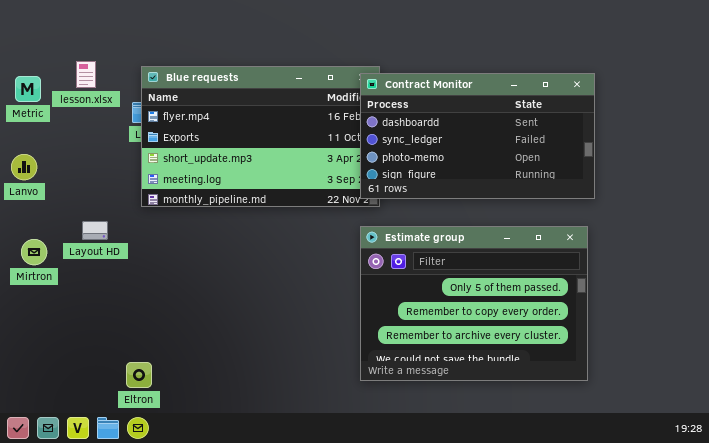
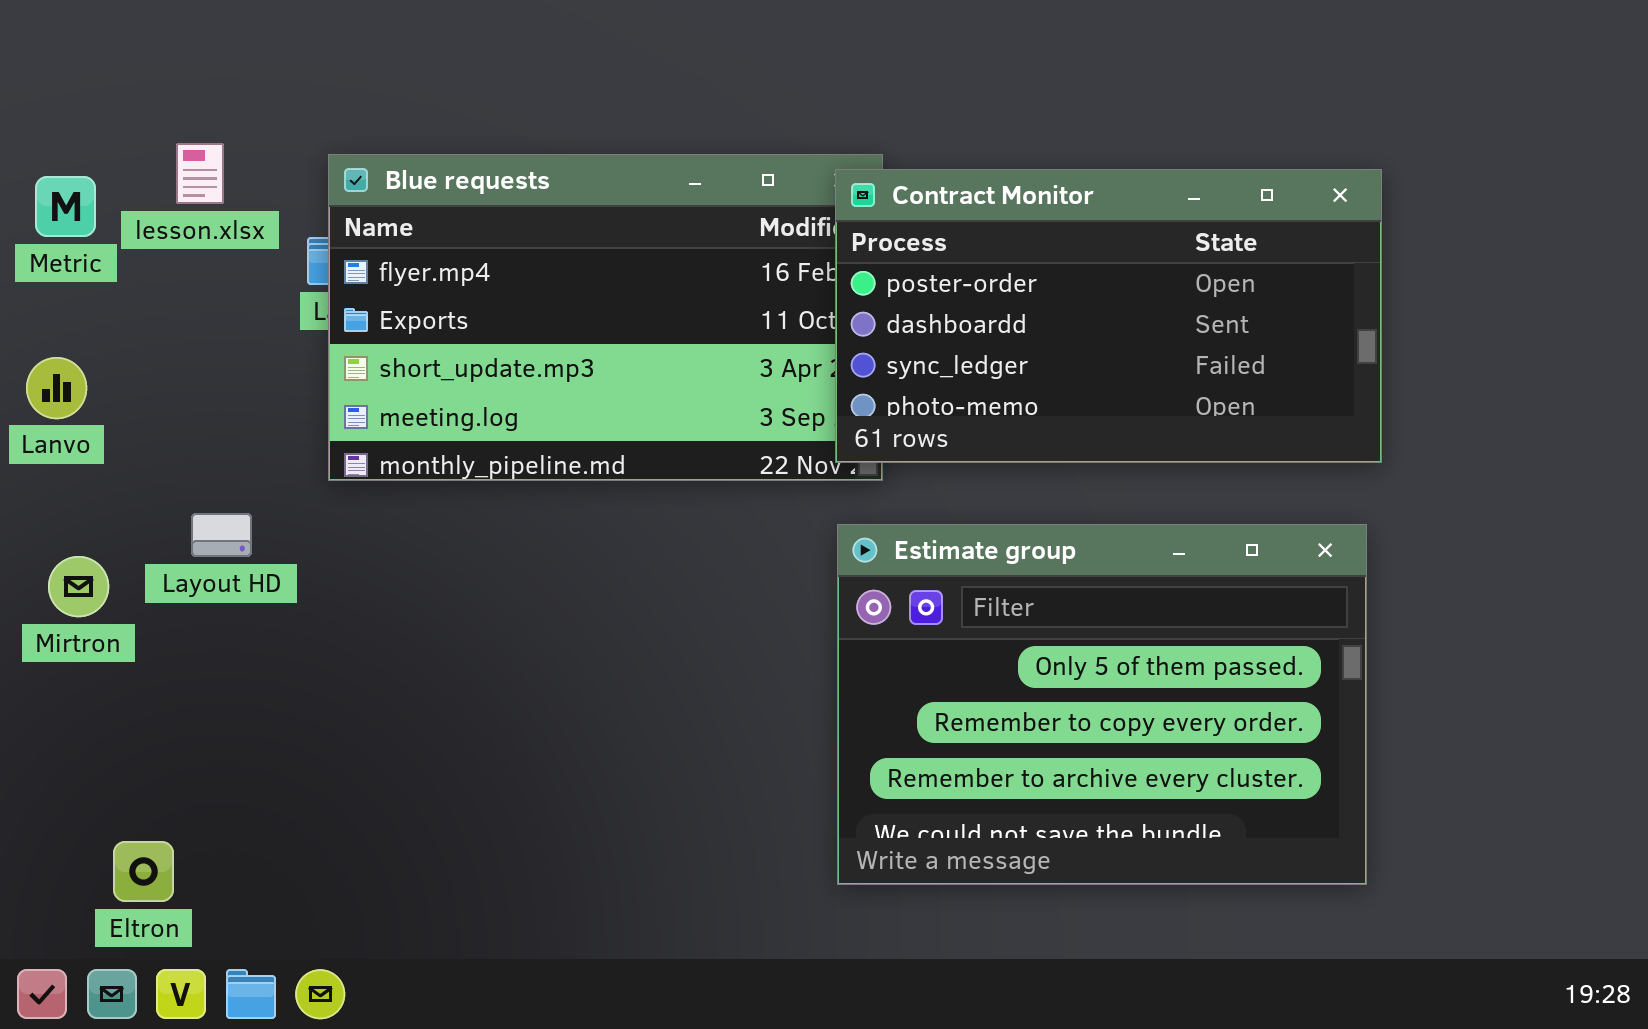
Contract Monitor: [360,73,595,199] -> [835,169,1382,463], scrolled up 1 row
Eltron: [126,362,152,388] -> [113,841,174,902], moved

